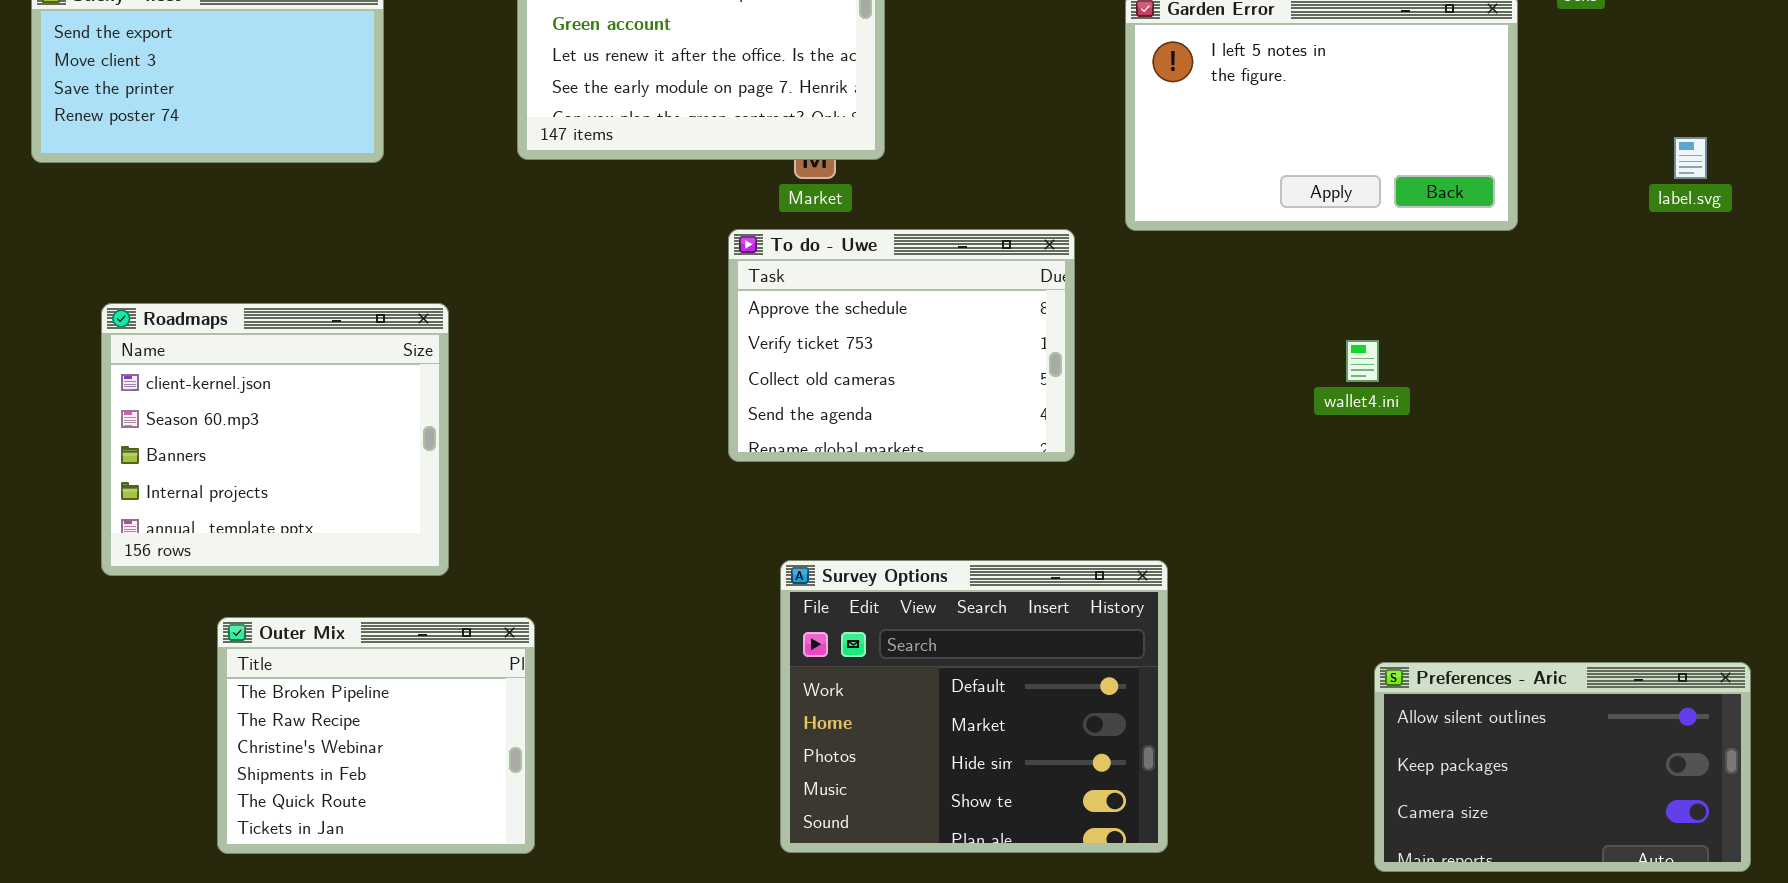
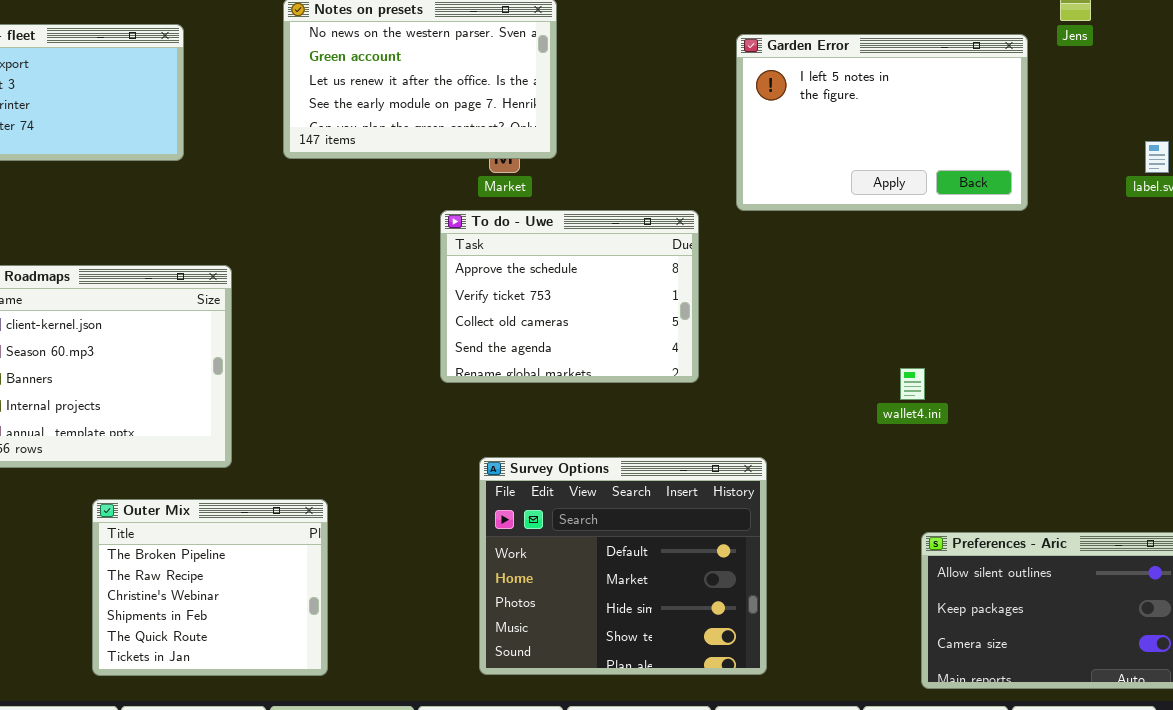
wallet4.ini: [1346,340,1379,382] -> [900,368,925,400], moved
Outer Mix: [217,617,535,854] -> [92,499,328,676], moved

